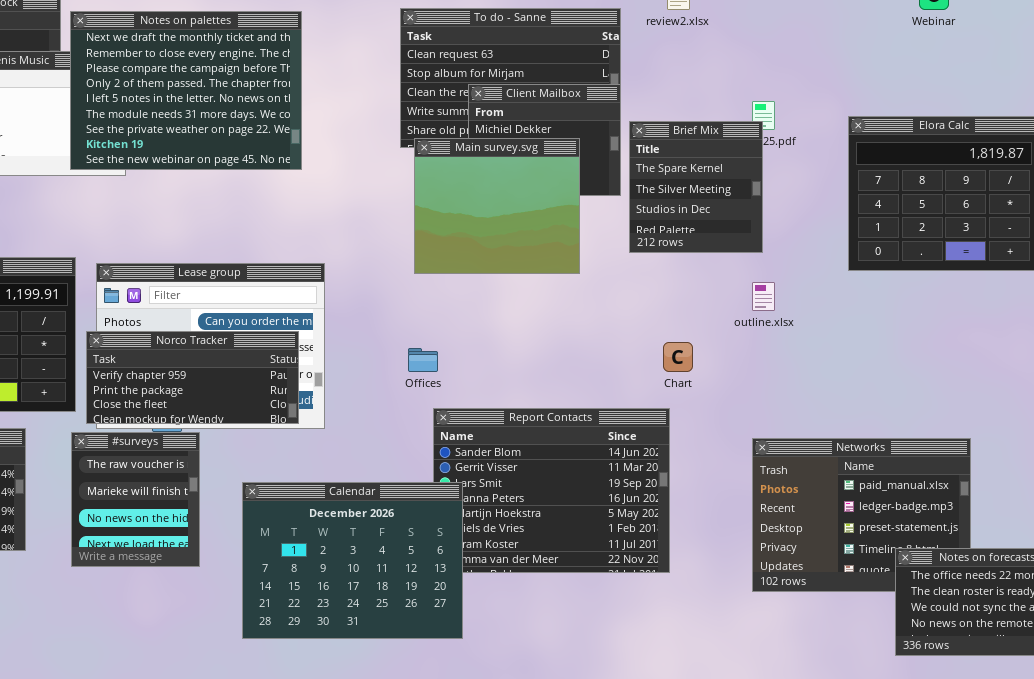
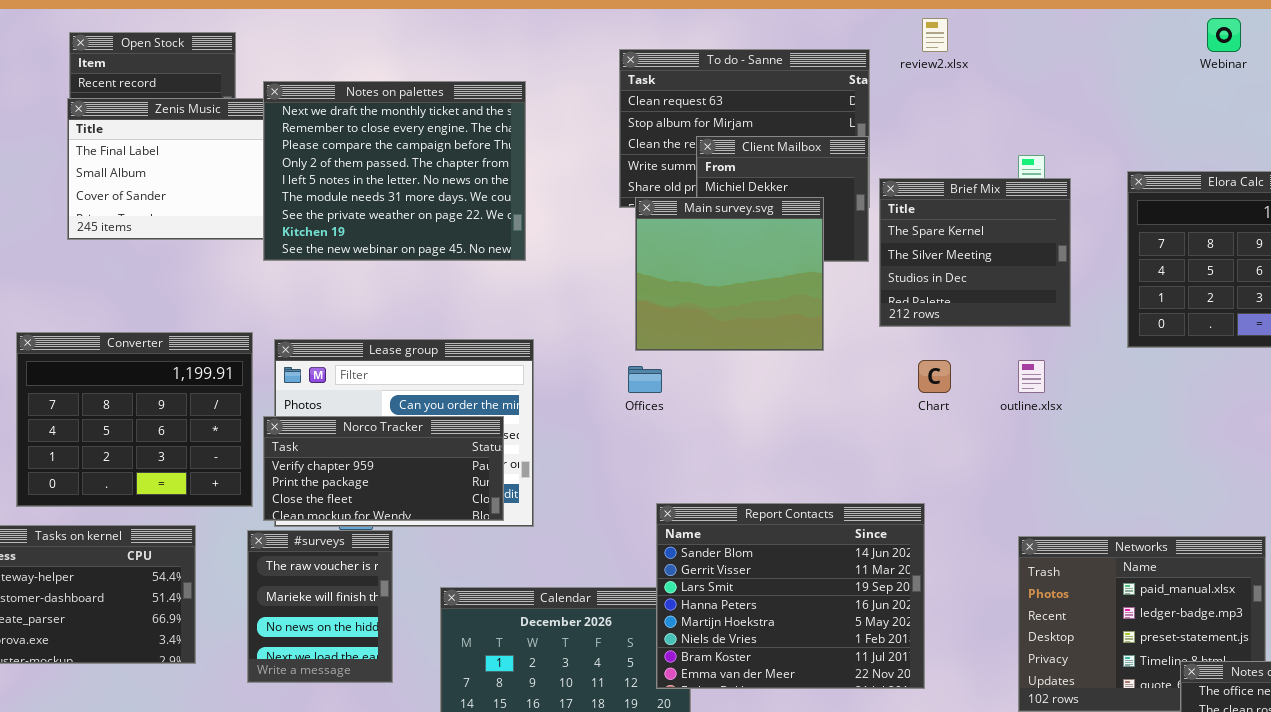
Notes on palettes: [70,11,302,170] -> [263,81,526,261], moved
Brief Mix: [629,121,763,253] -> [879,178,1071,327], resized
Chart: [663,342,693,372] -> [918,360,951,393], moved
Offices: [408,348,438,372] -> [628,366,662,393], moved
Report Contacts: [433,408,670,573] -> [656,503,925,689], raised

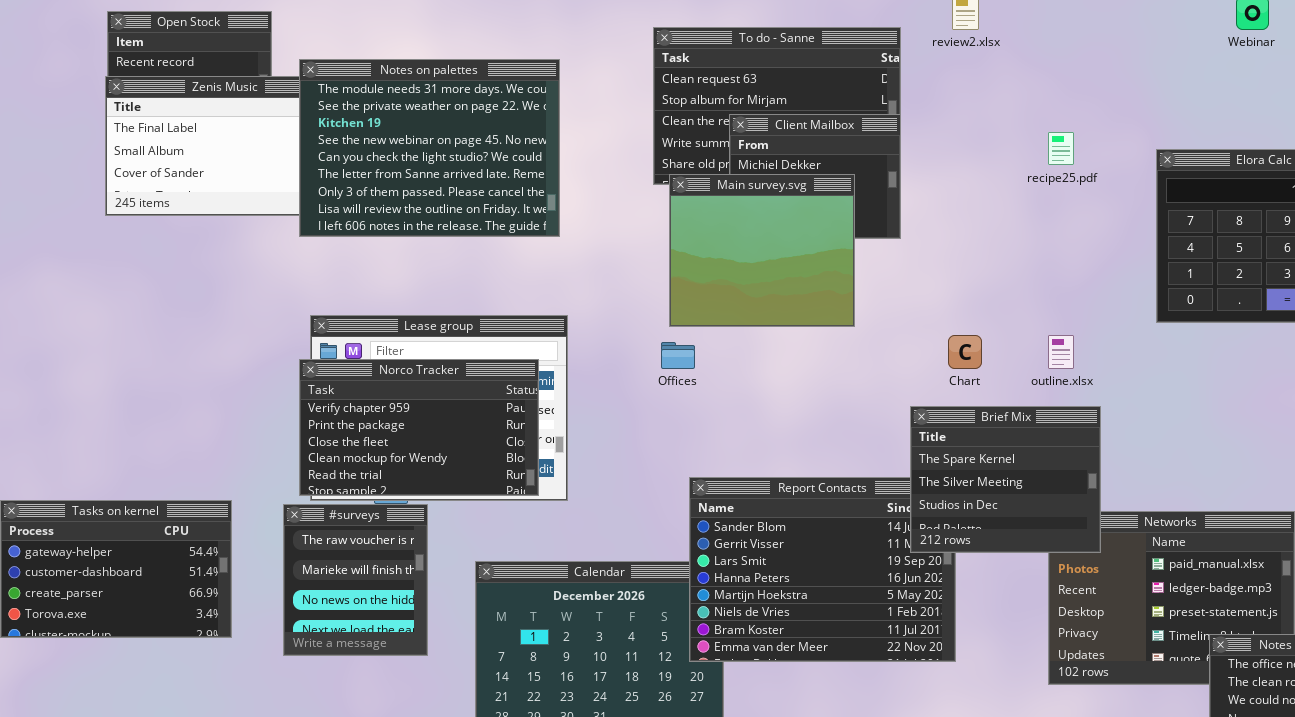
Notes on palettes: [263,81,526,261] -> [299,59,560,237], scrolled down 5 rows
Brief Mix: [879,178,1071,327] -> [910,406,1101,553], moved
Converter: [16,332,253,507] -> none, closed
Norco Tracker: [263,416,504,521] -> [299,359,539,496], resized

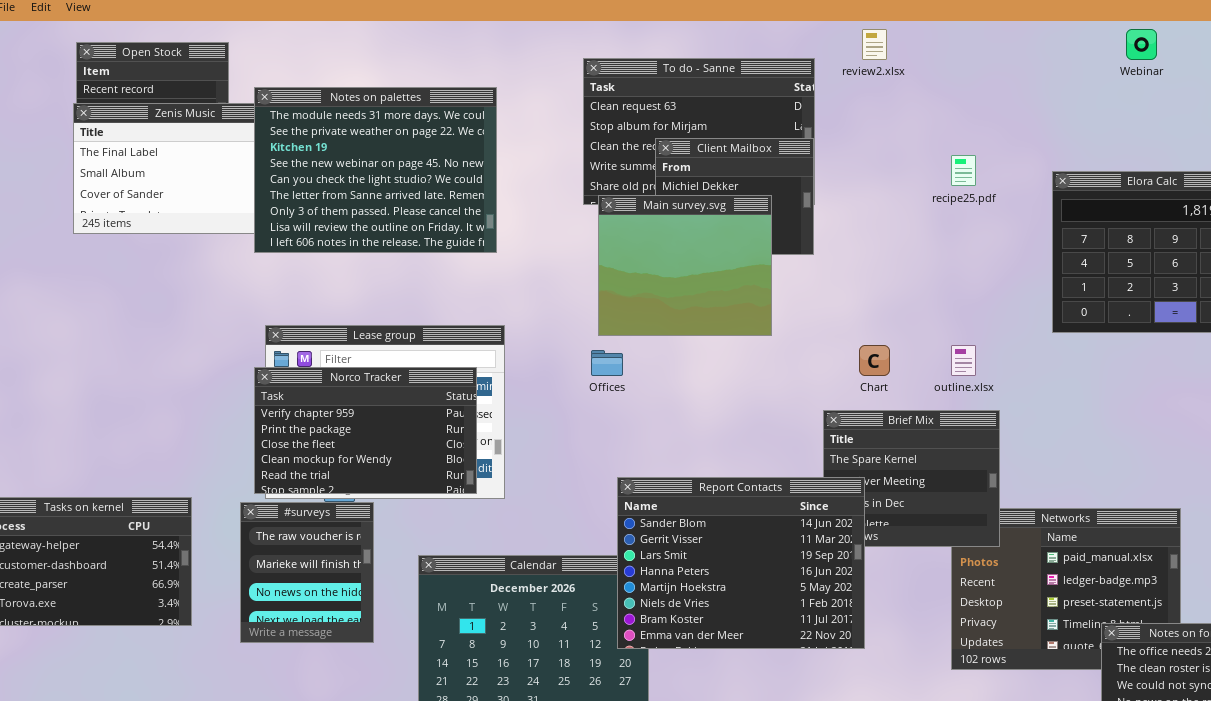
Report Contacts: [689,477,956,662] -> [617,477,865,649], raised

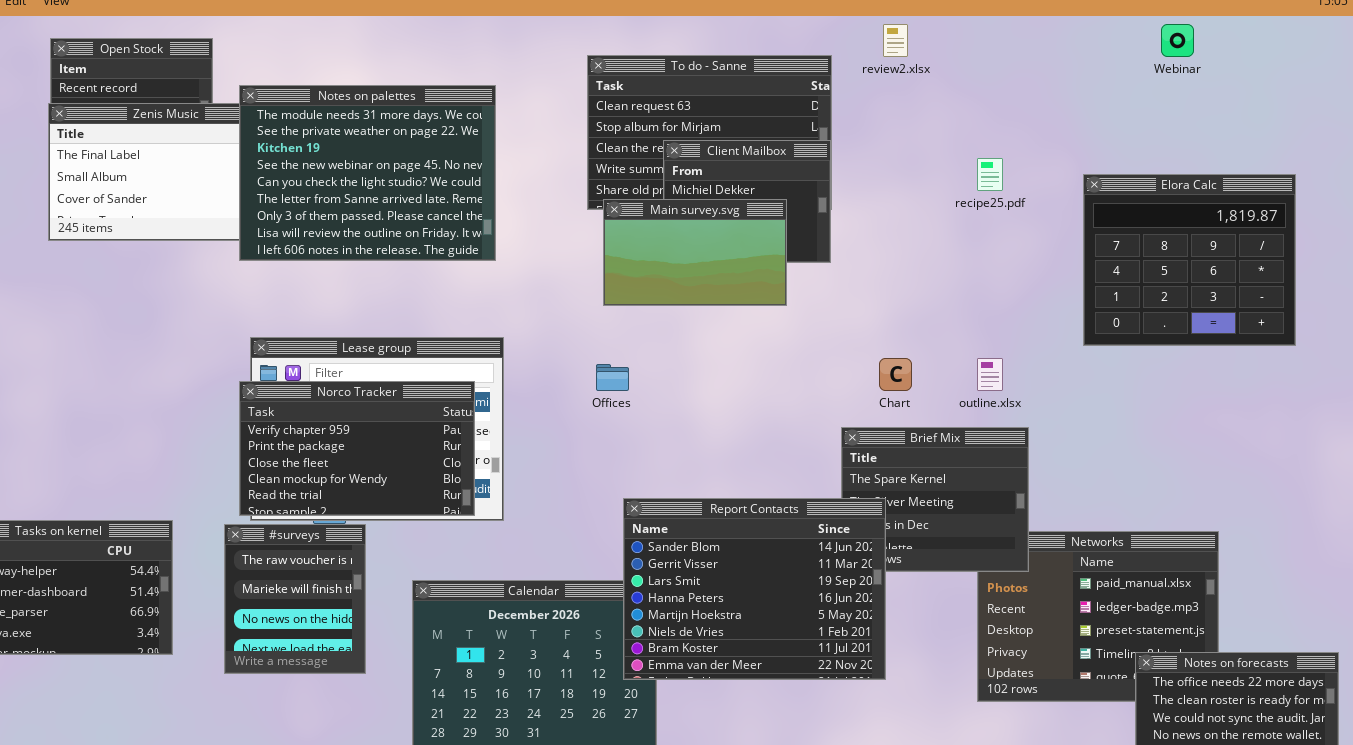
Main survey.svg: [598,195,772,336] -> [603,199,787,306], resized

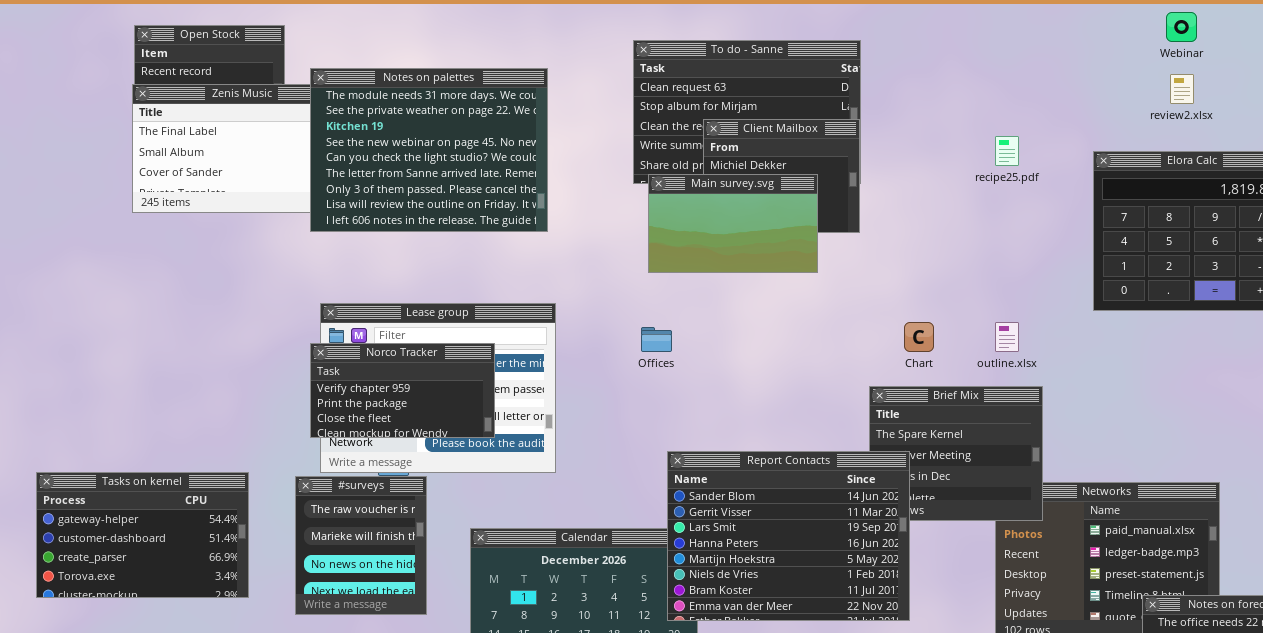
review2.xlsx: [883,24,908,57] -> [1170,74,1194,104], moved
Norco Tracker: [239,381,475,516] -> [310,343,495,438], resized

